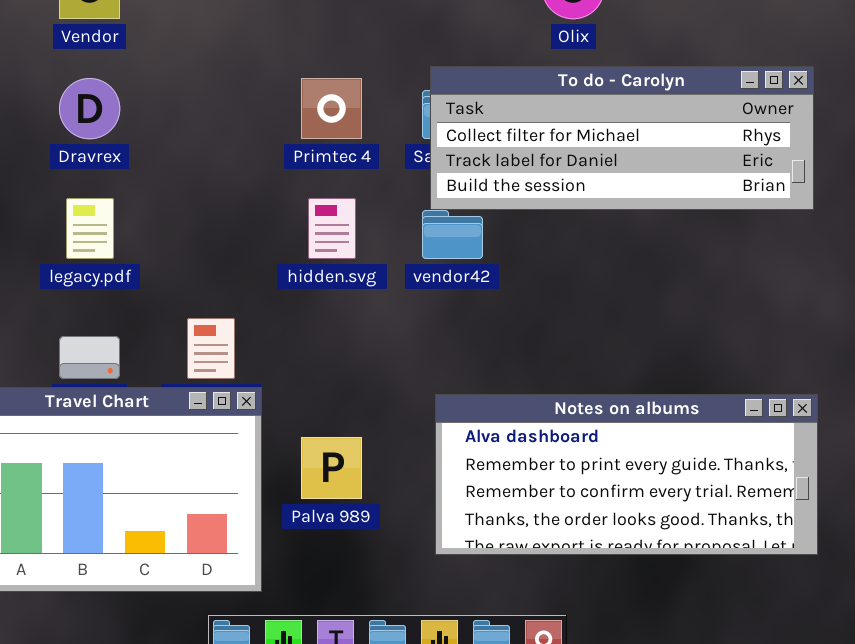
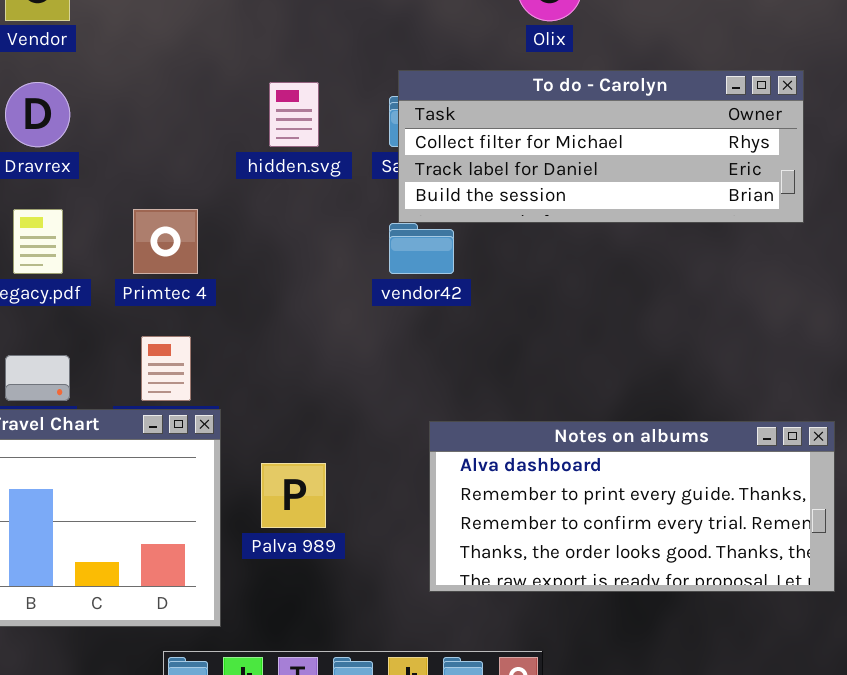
Primtec 4: [301,78,362,139] -> [133,209,198,274], moved
hidden.svg: [308,198,356,259] -> [269,82,319,147], moved
Notes on albums: [435,394,818,555] -> [429,421,835,592], moved

